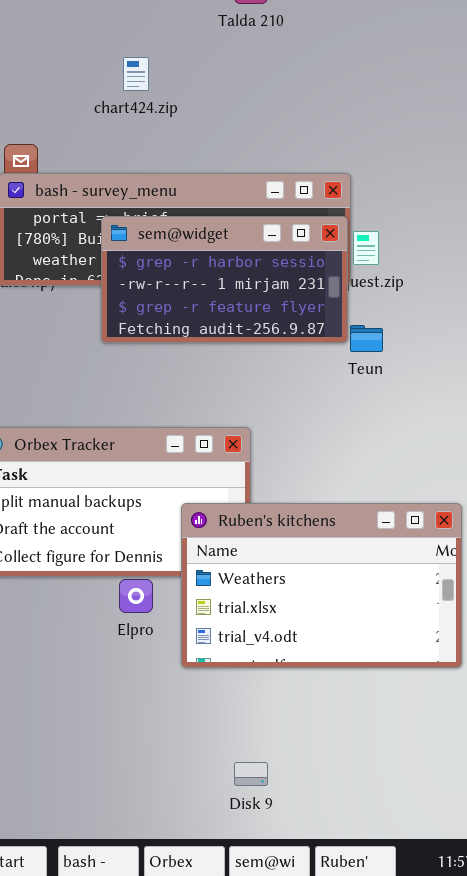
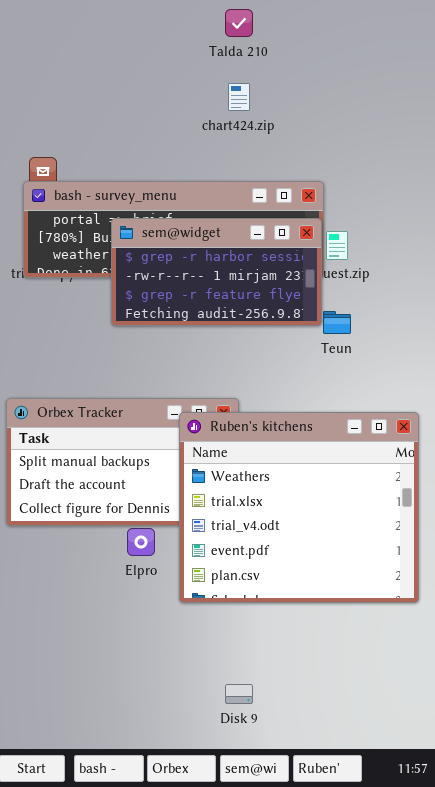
chart424.zip: [123,57,149,91] -> [228,83,250,111], moved
Ruben's kitchens: [181,503,462,668] -> [179,412,419,603], resized

